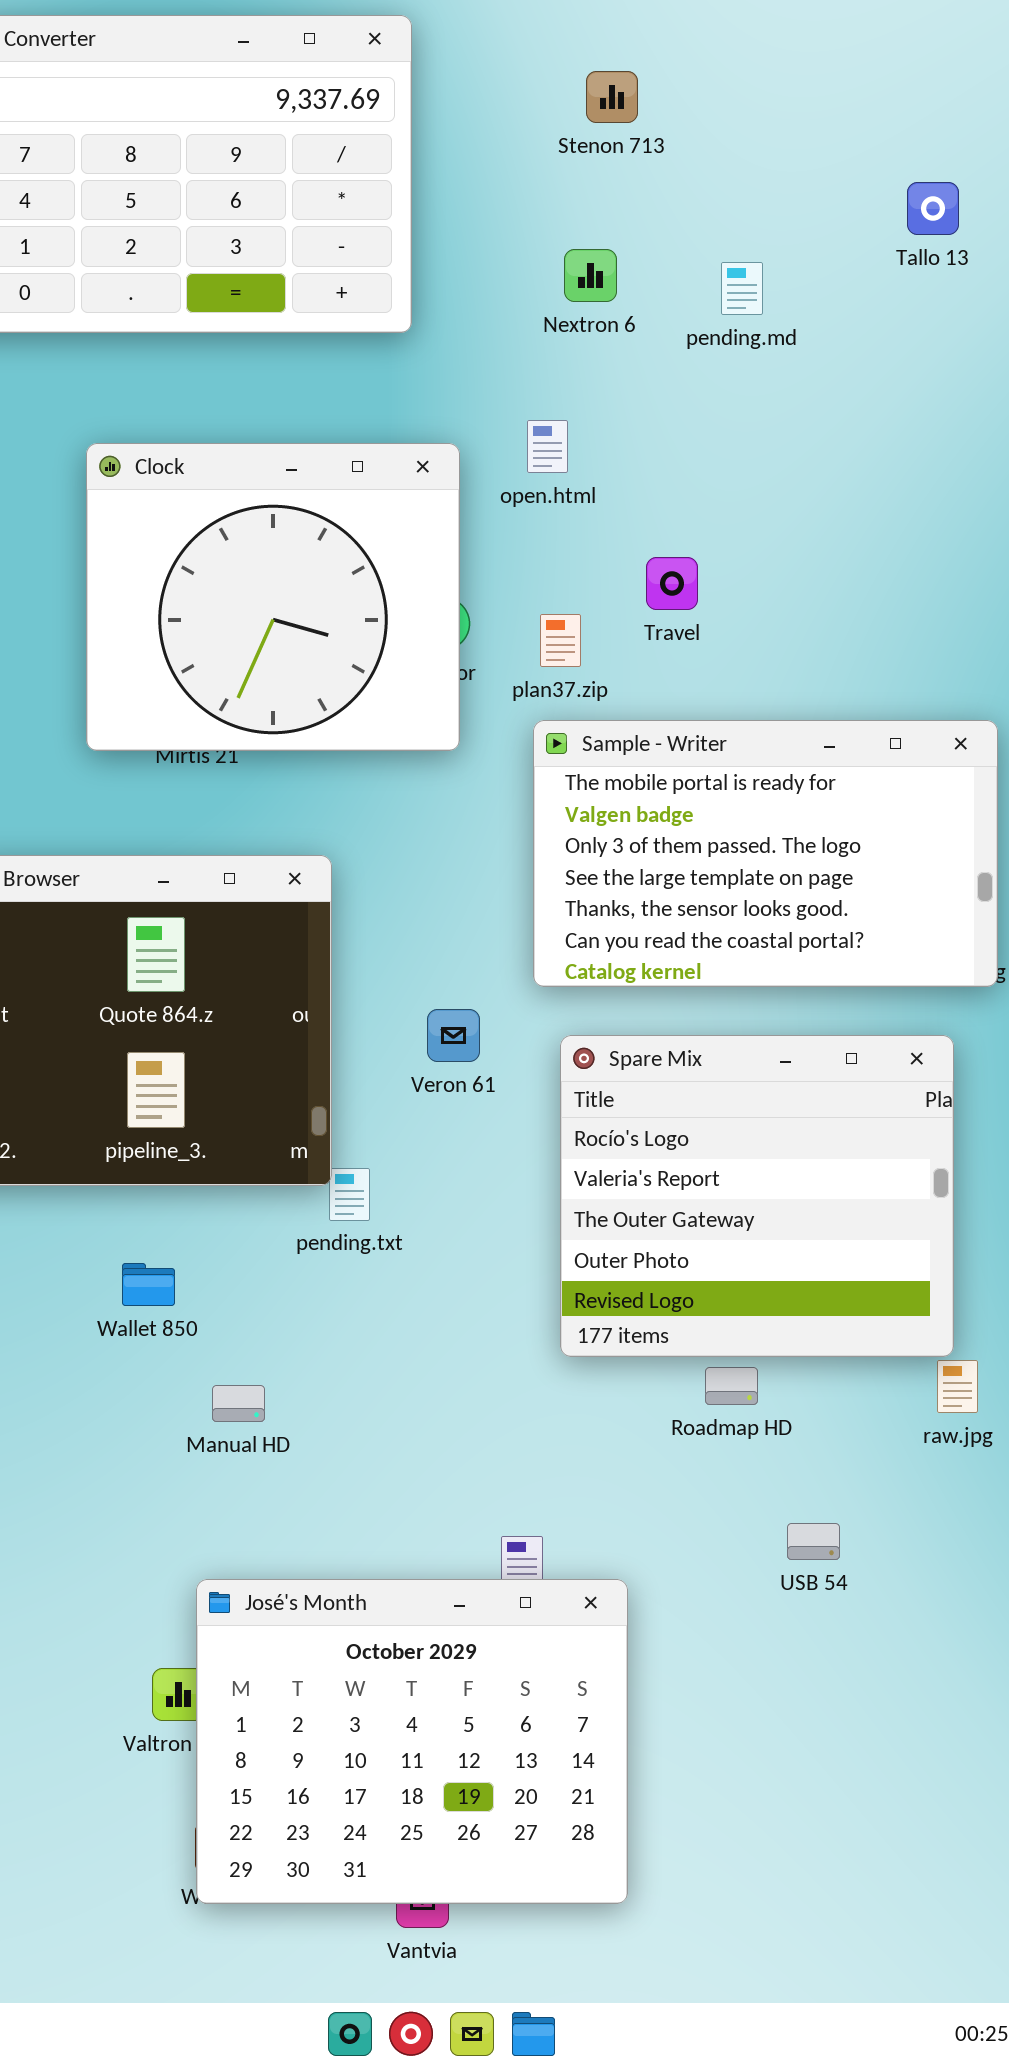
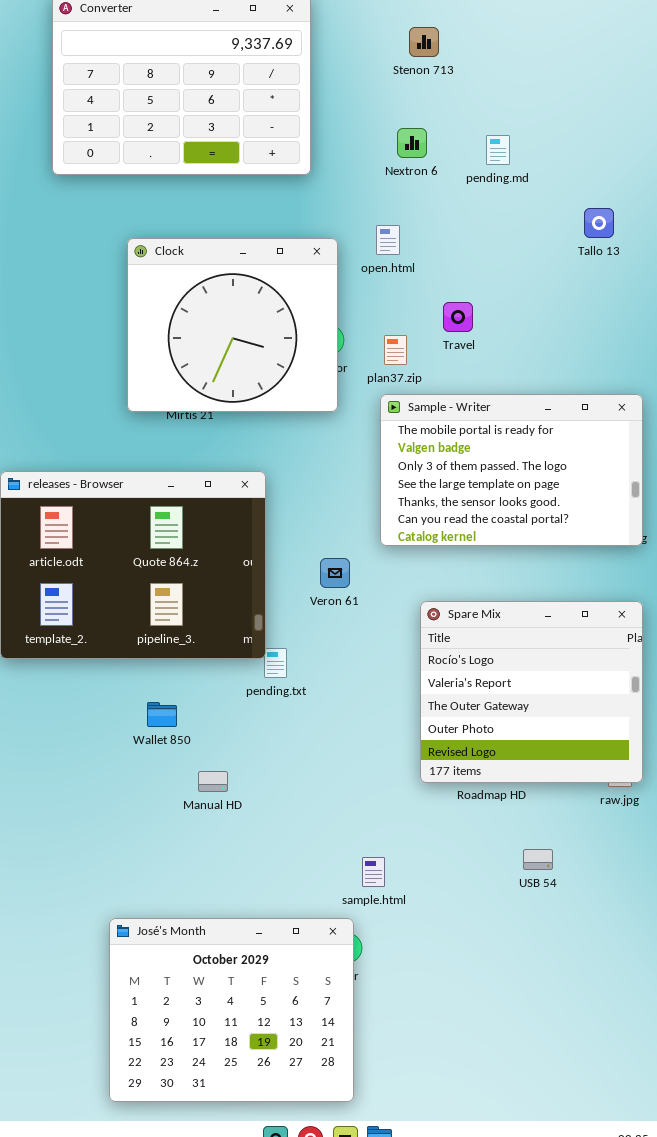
Tallo 13: [907,182,959,235] -> [584,208,614,238], moved
Spare Mix: [560,1035,954,1357] -> [420,601,643,783], moved
José's Month: [196,1579,628,1904] -> [109,918,354,1102], moved

